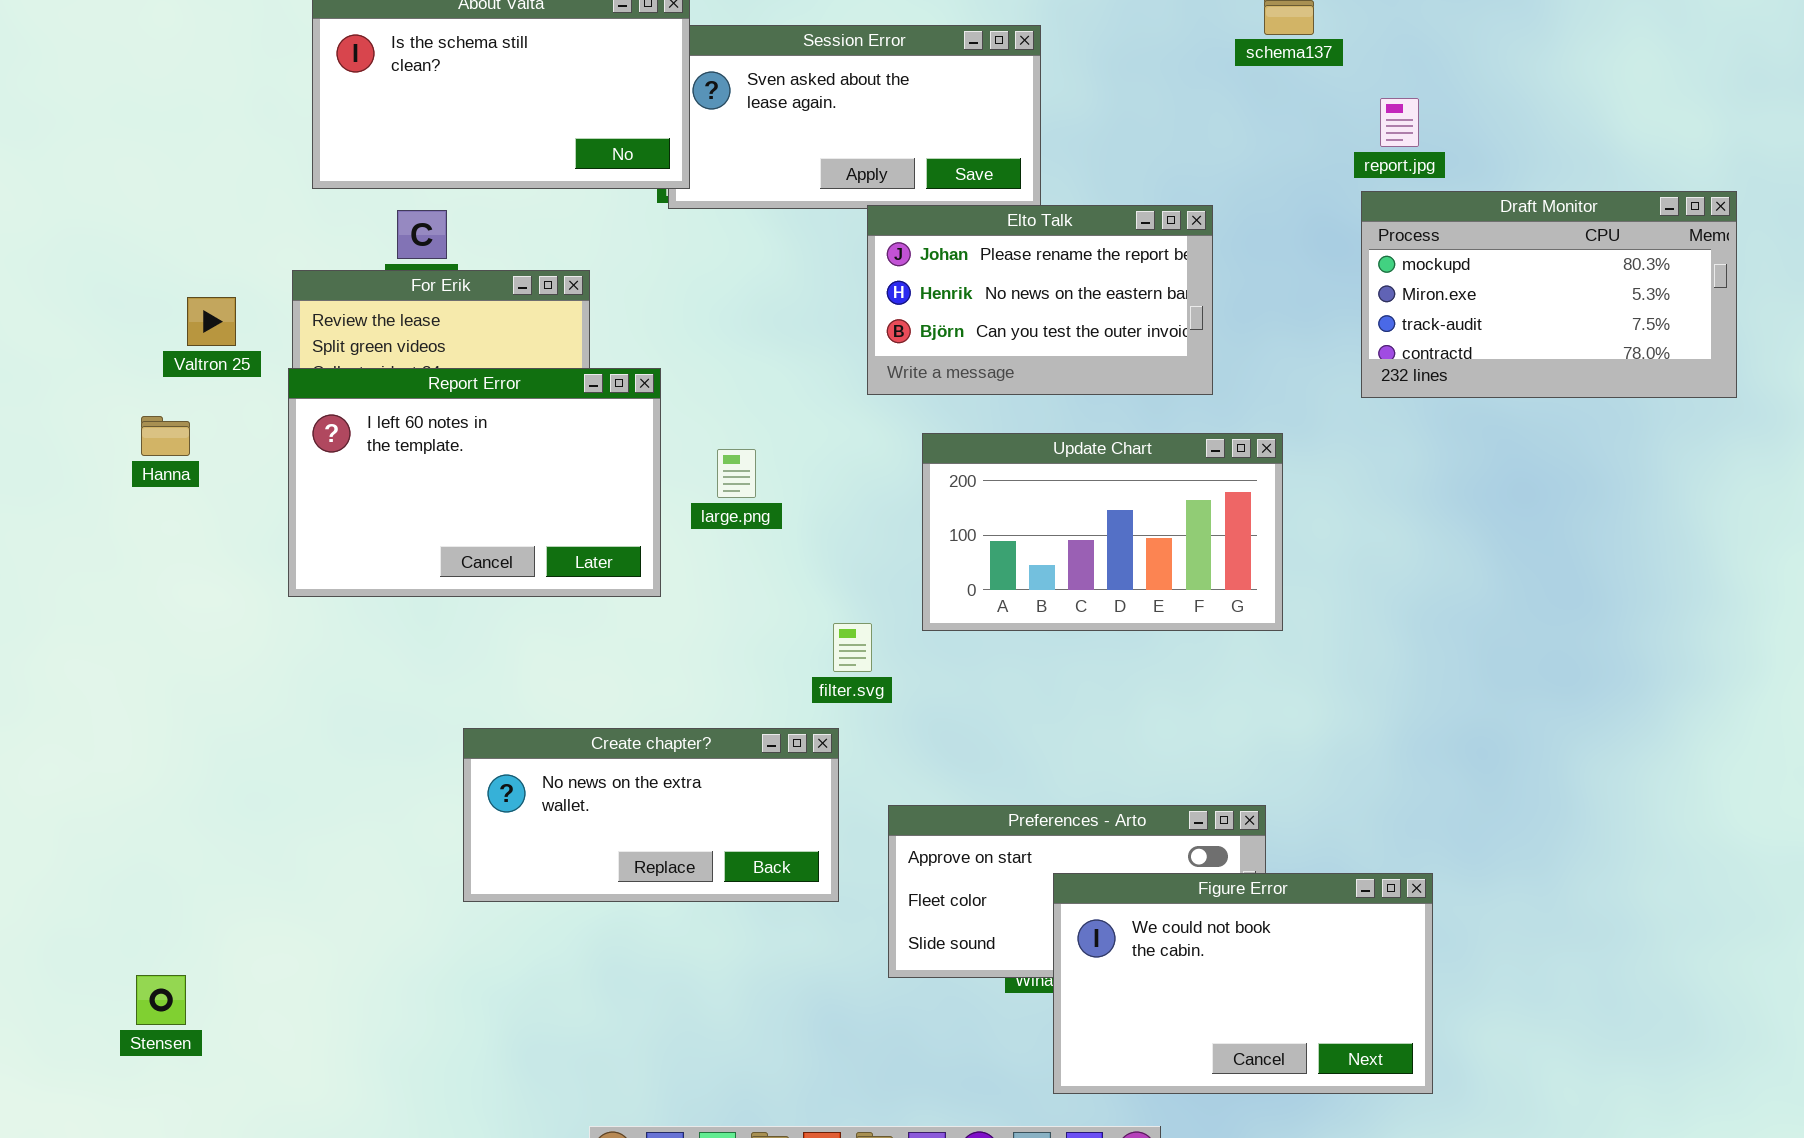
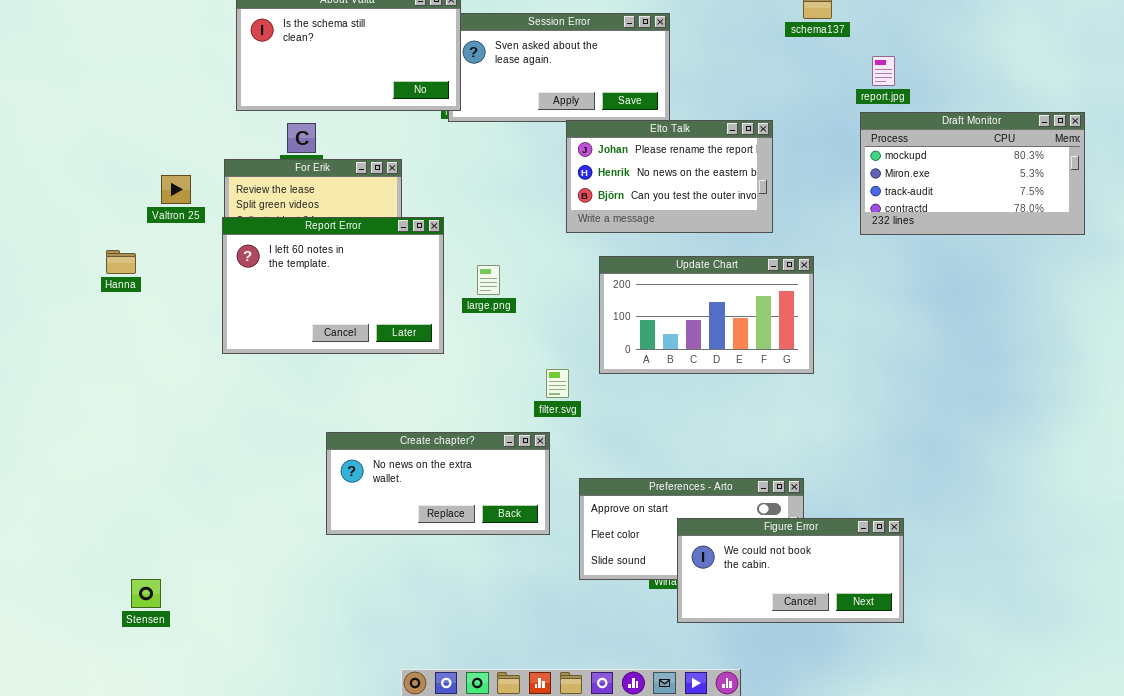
Hanna: [141,416,190,456] -> [106,250,136,274], moved
Figure Error: [1053,873,1433,1094] -> [677,518,904,623], resized

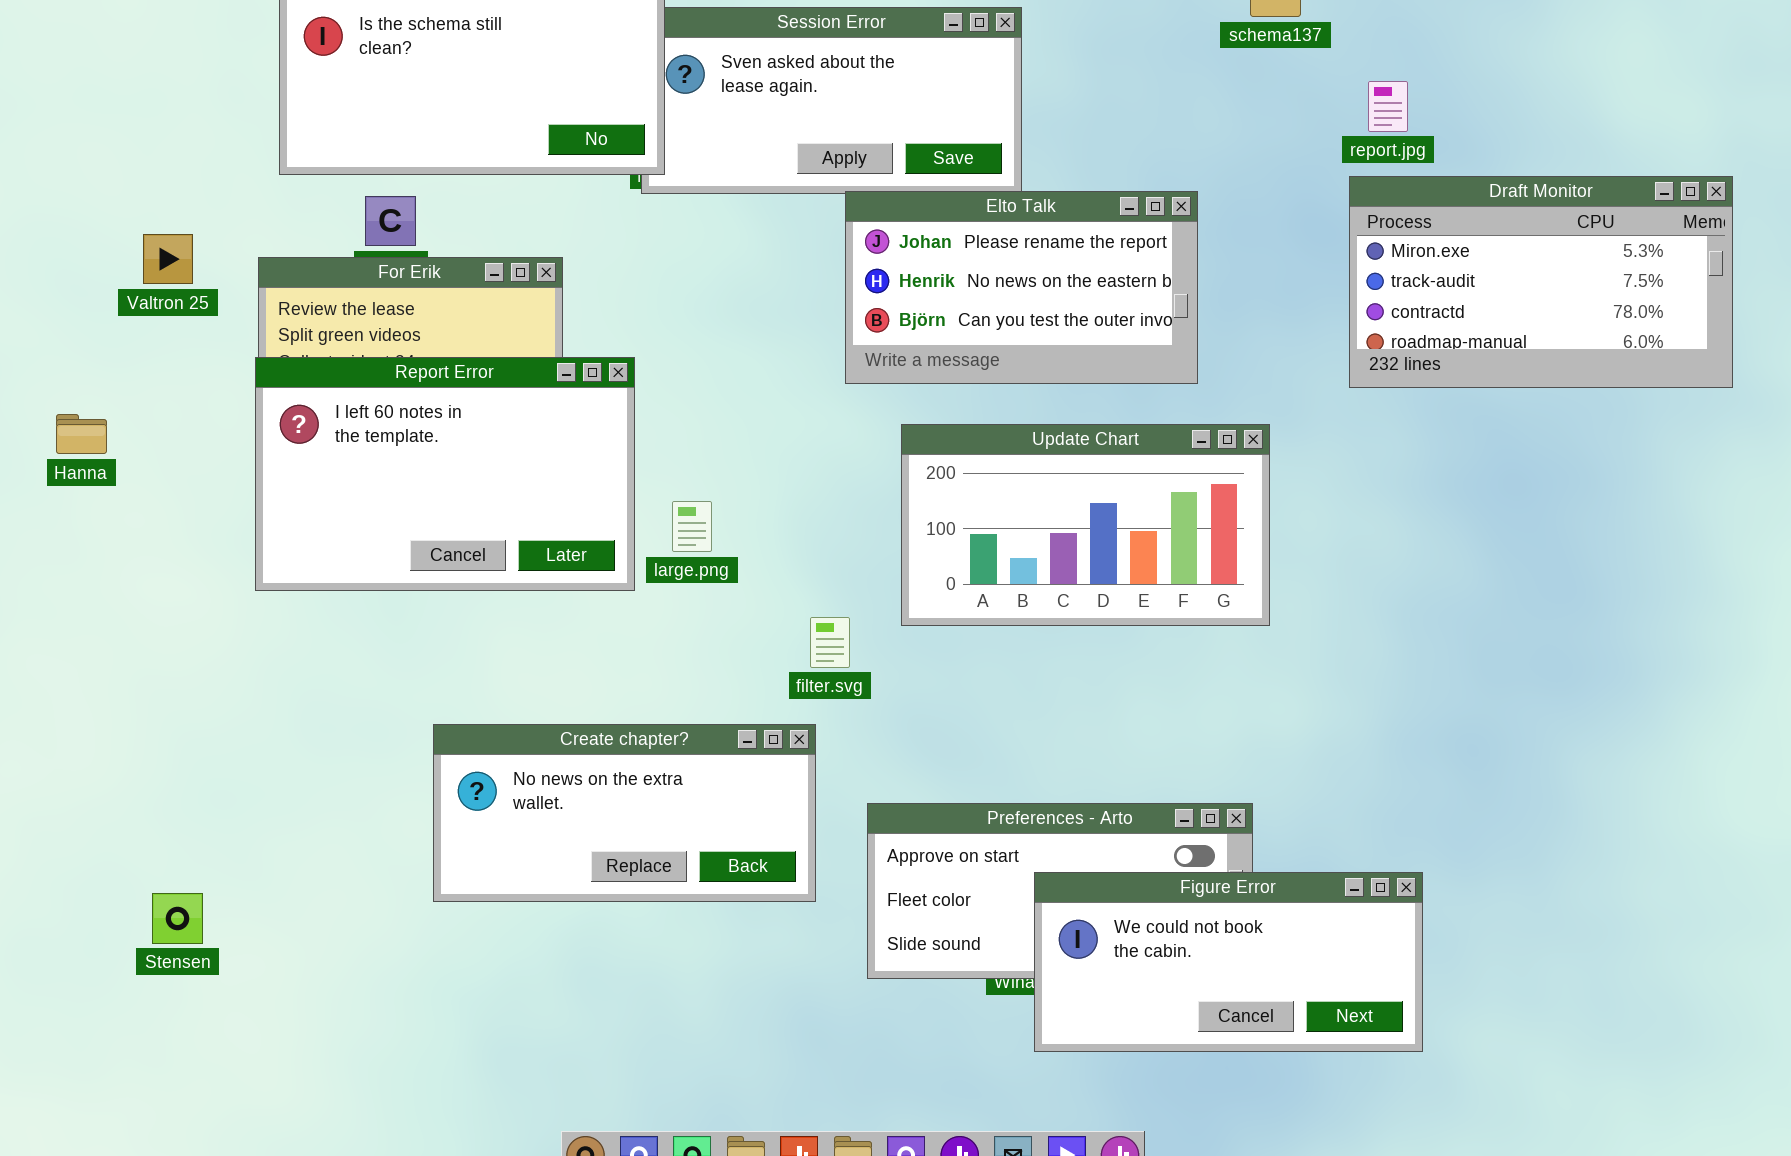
Draft Monitor: [860,112,1085,235] -> [1349,176,1733,388], scrolled down 1 row
Valtron 25: [161,175,191,204] -> [143,234,193,284], moved
large.png: [477,265,500,295] -> [672,501,712,552], moved
Stensen: [131,579,161,608] -> [152,893,203,944], moved

